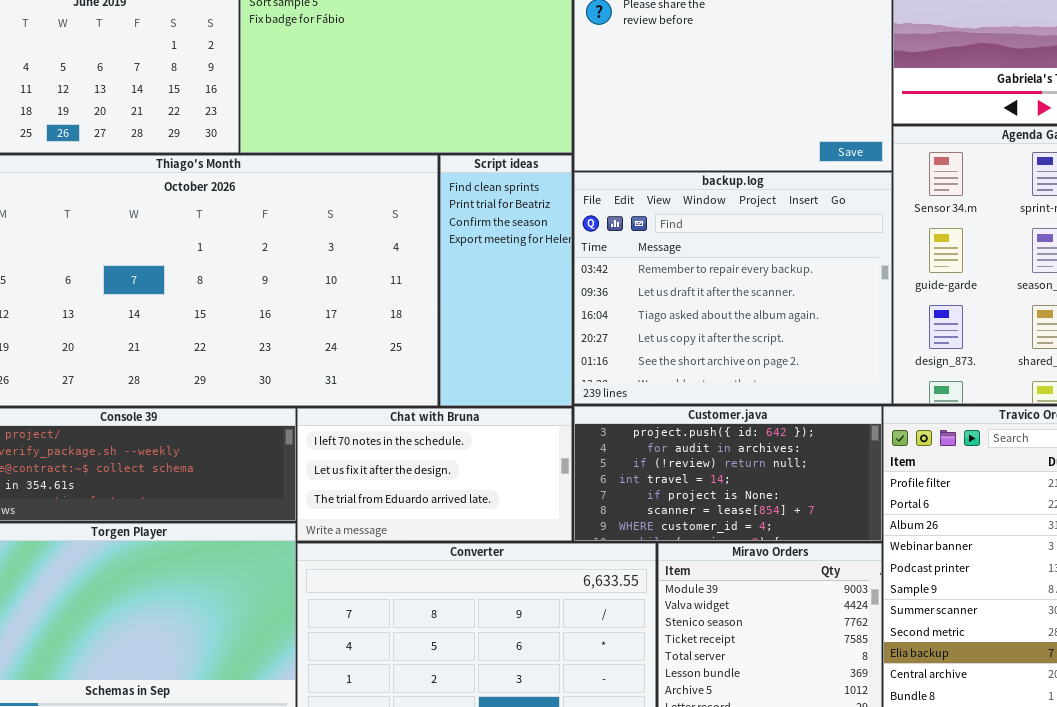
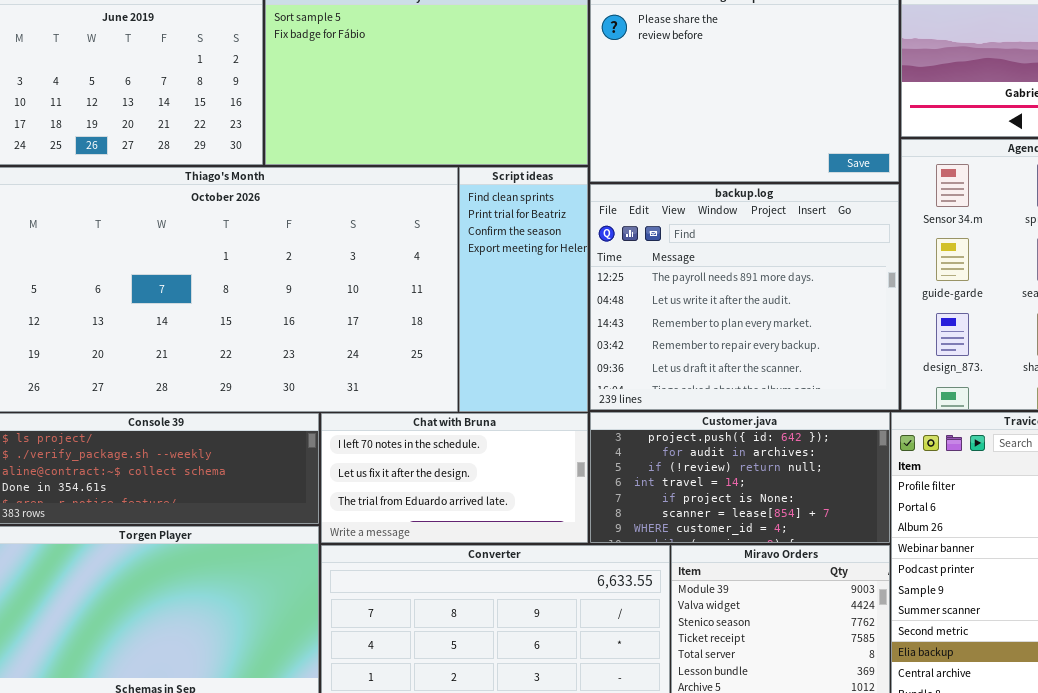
backup.log: [574,172,892,404] -> [590,184,899,410], scrolled up 3 rows

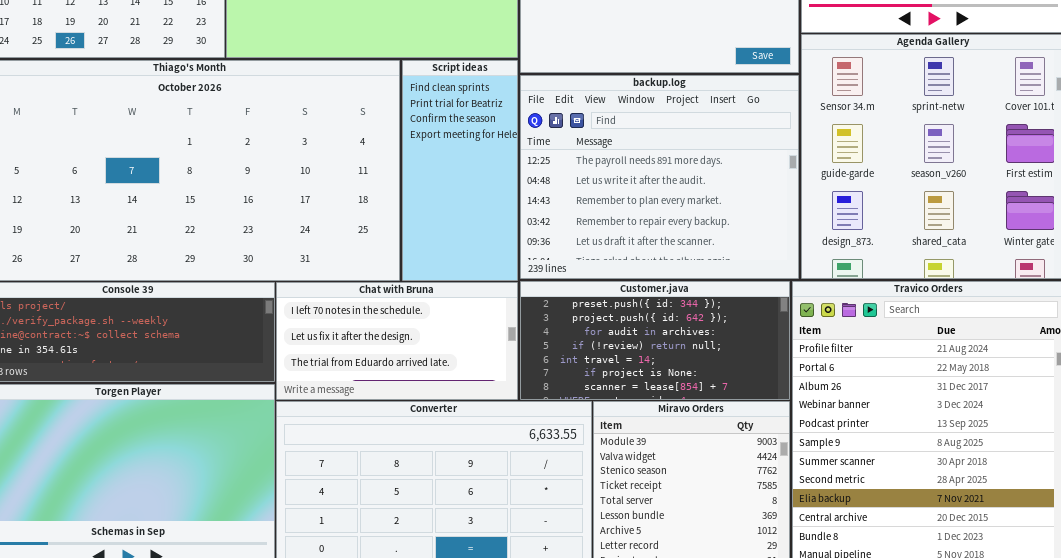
Customer.java: [590,412,890,543] -> [520,281,790,400], scrolled up 1 row

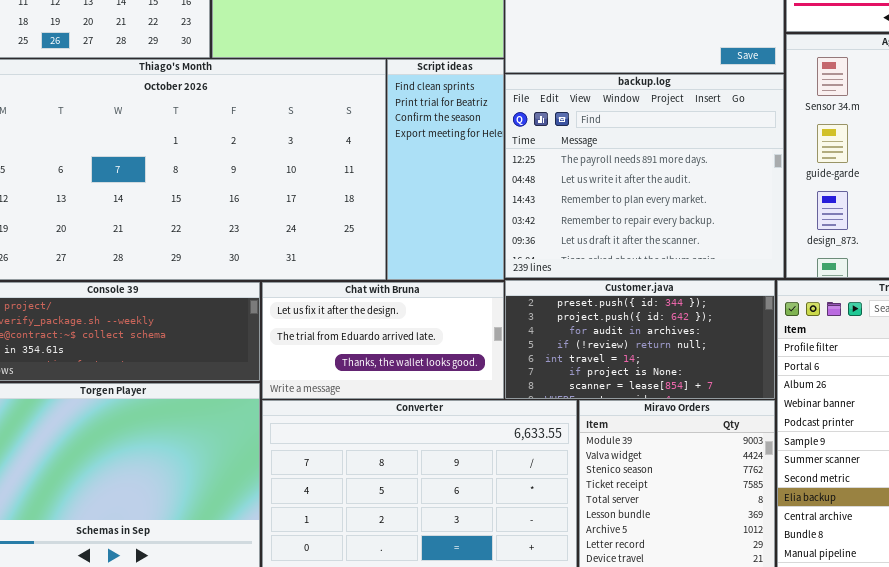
Chat with Bruna: [276,282,518,400] -> [262,282,504,399], scrolled down 1 row

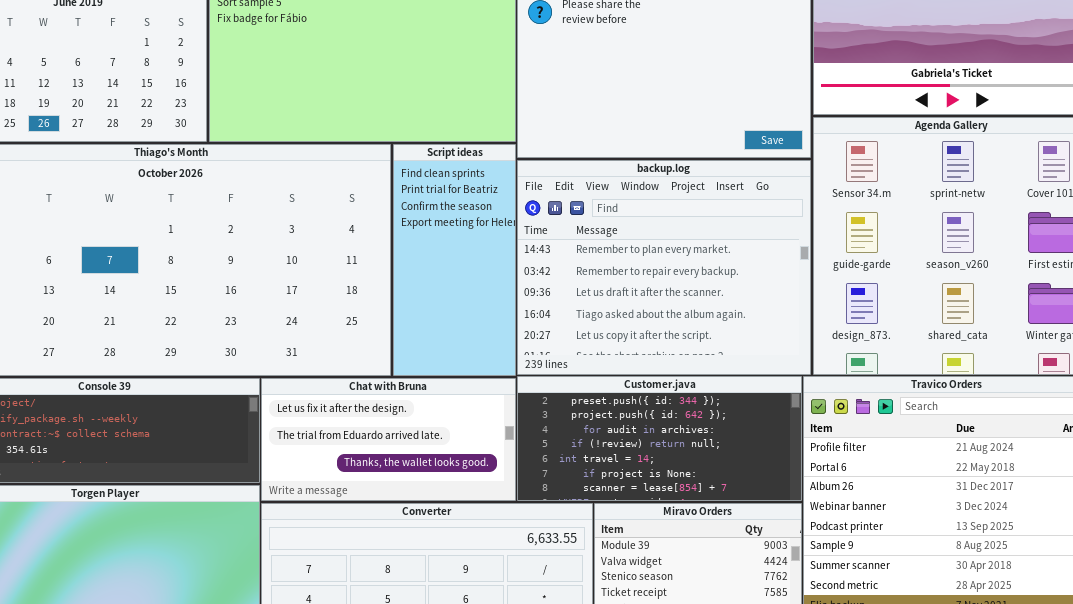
backup.log: [505,74,784,278] -> [517,160,811,375], scrolled down 2 rows

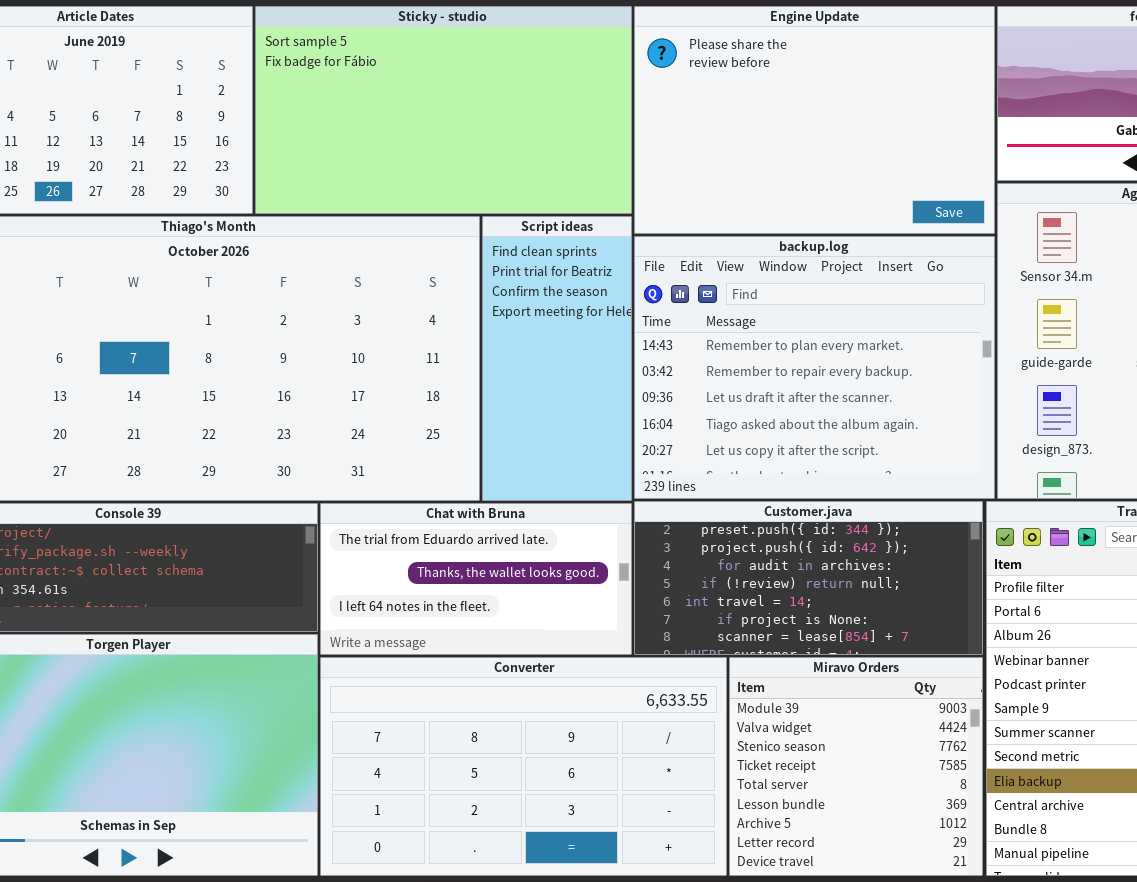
Chat with Bruna: [261,378,516,501] -> [320,503,632,655], scrolled down 1 row

